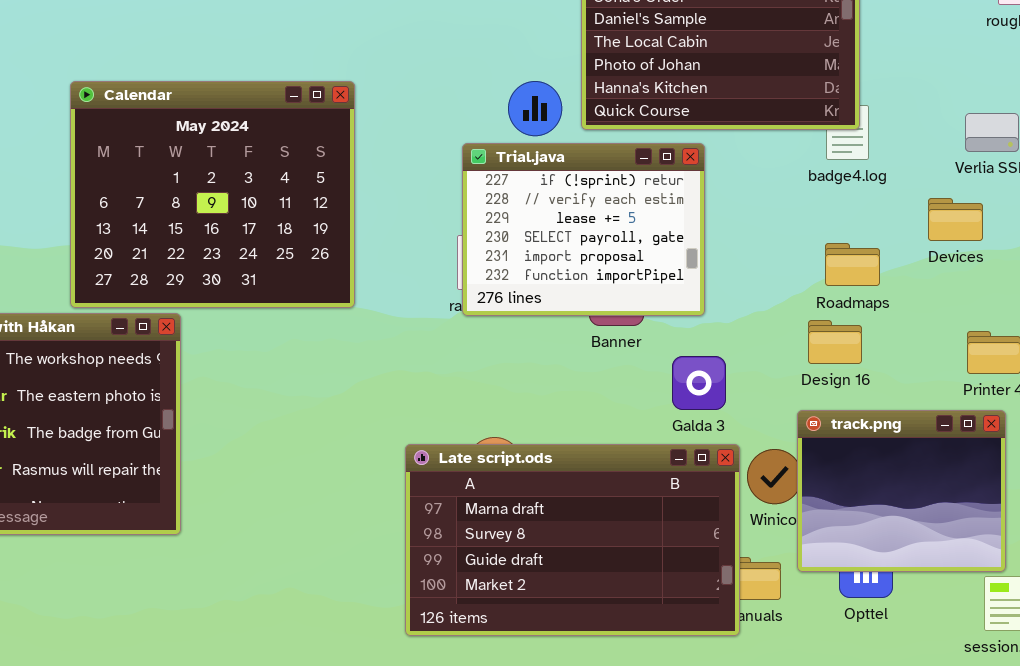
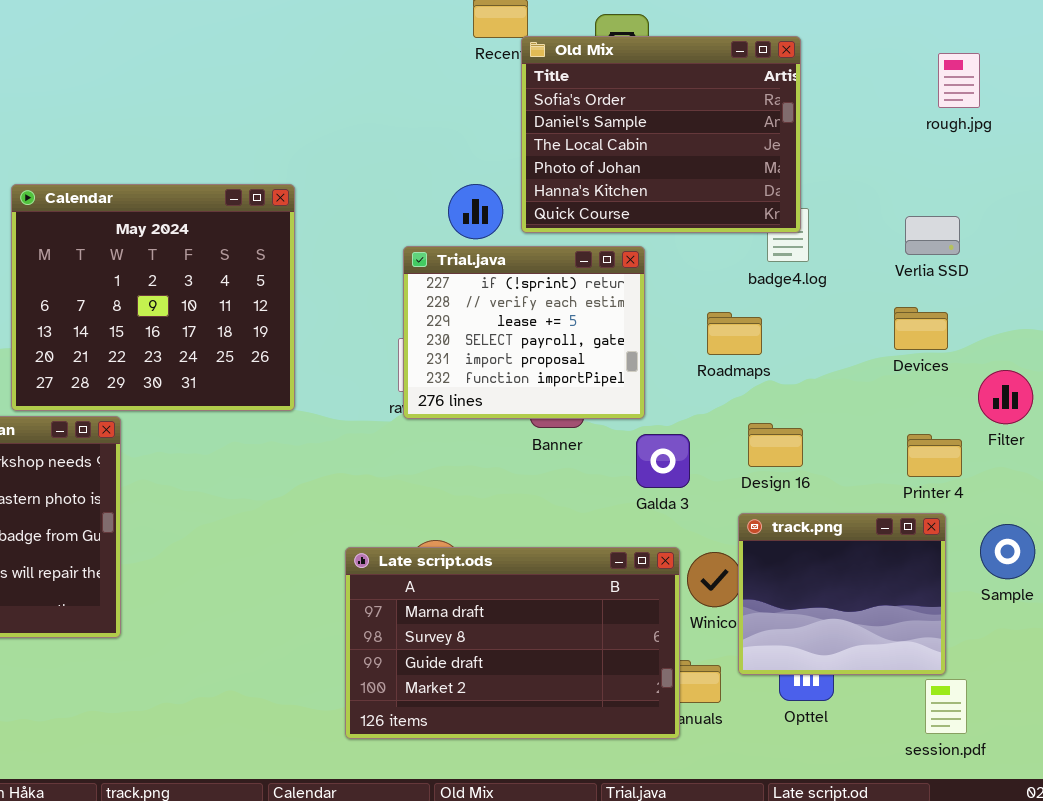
Devices: [928,198,983,241] -> [894,307,948,350], moved
Roadmaps: [825,243,880,286] -> [707,312,762,355], moved
Galda 3: [672,356,726,410] -> [636,434,690,488], moved

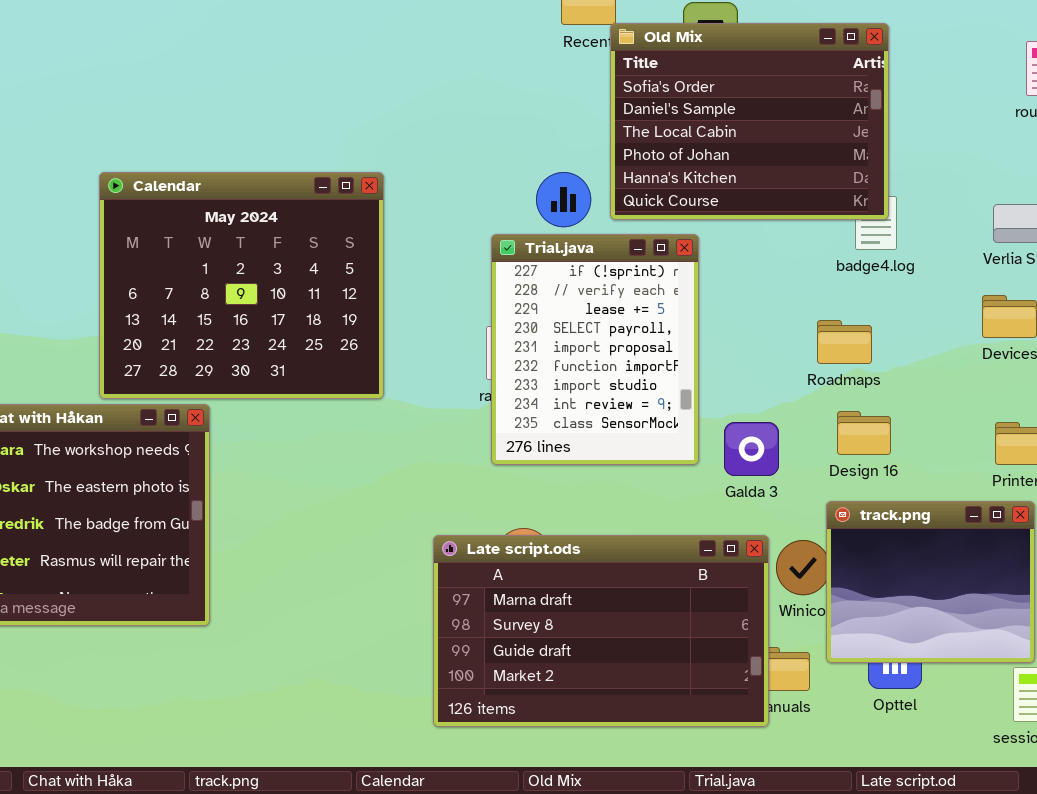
Trial.java: [403,246,645,419] -> [491,234,699,465], resized
Roadmaps: [707,312,762,355] -> [817,320,872,364], moved

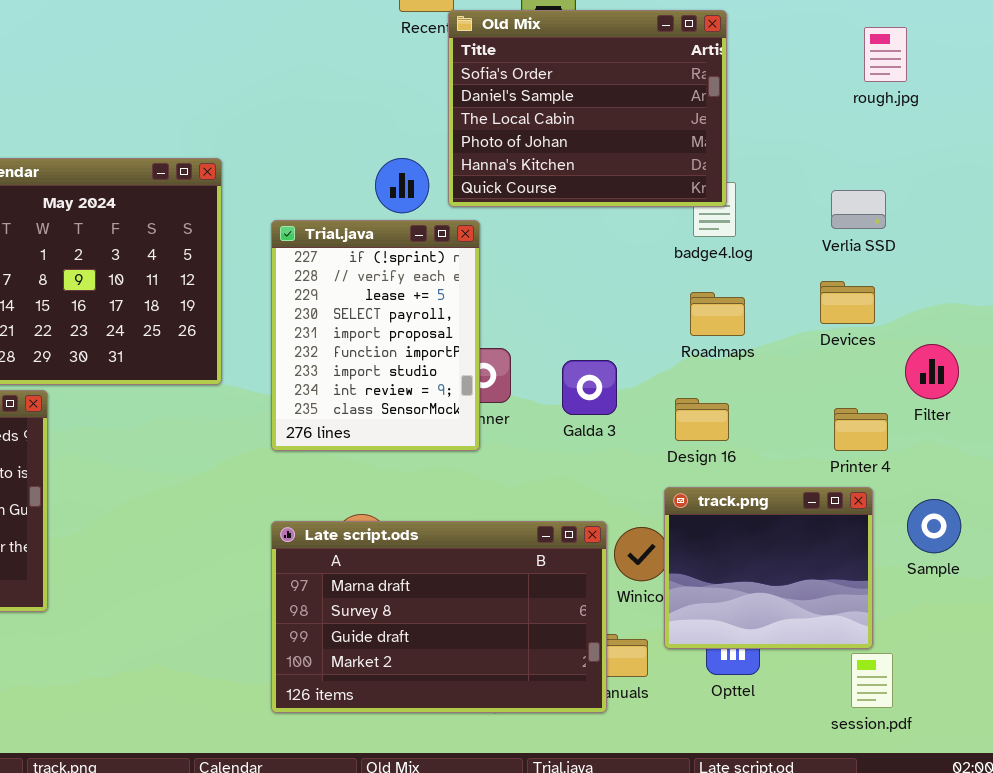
Trial.java: [491,234,699,465] -> [271,220,480,451], moved
Roadmaps: [817,320,872,364] -> [690,292,745,336], moved
Galda 3: [724,422,779,476] -> [562,360,617,415], moved

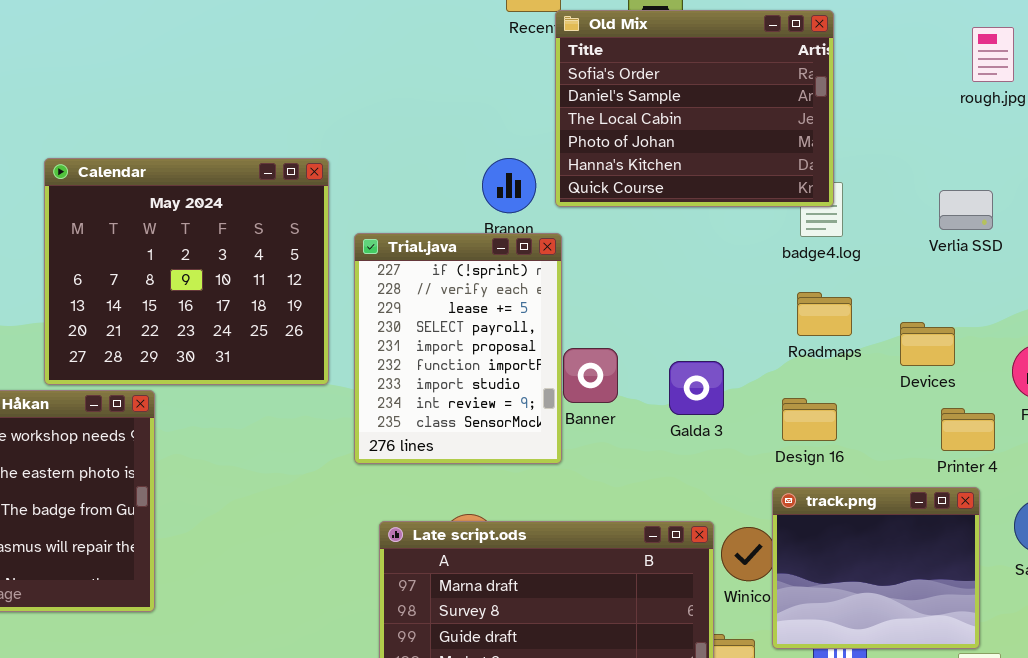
Trial.java: [271,220,480,451] -> [354,233,562,464], moved
Devices: [820,281,875,324] -> [900,322,955,366], moved

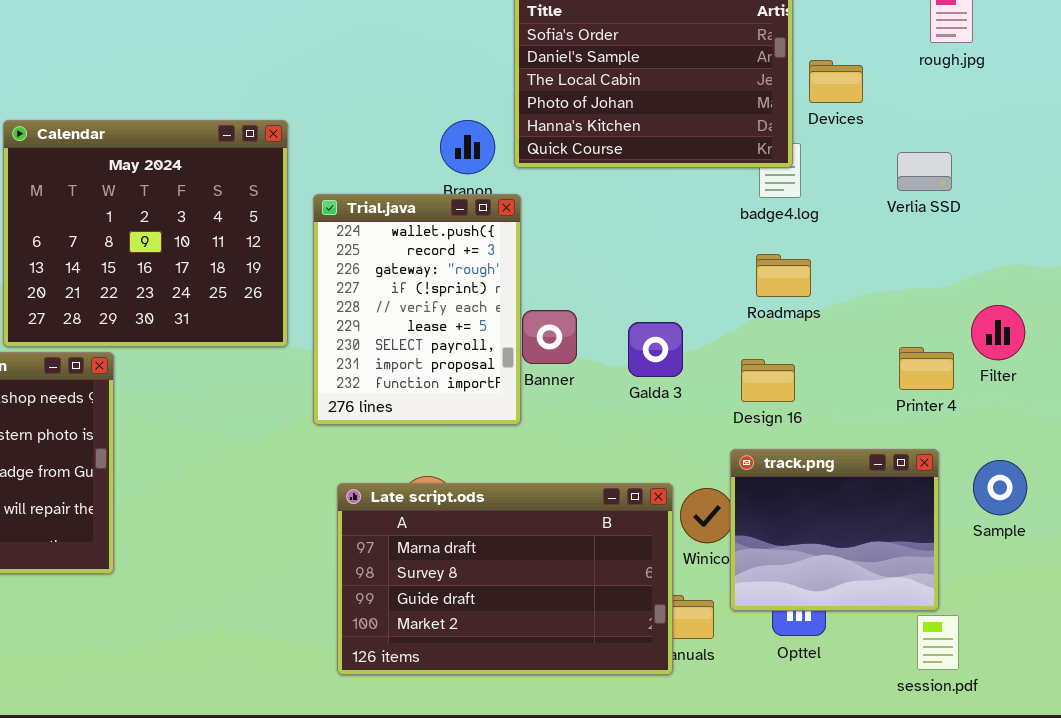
Trial.java: [354,233,562,464] -> [313,194,521,425], scrolled up 3 rows
Devices: [900,322,955,366] -> [809,60,863,103], moved
Printer 4: [941,408,995,451] -> [899,347,954,390], moved

